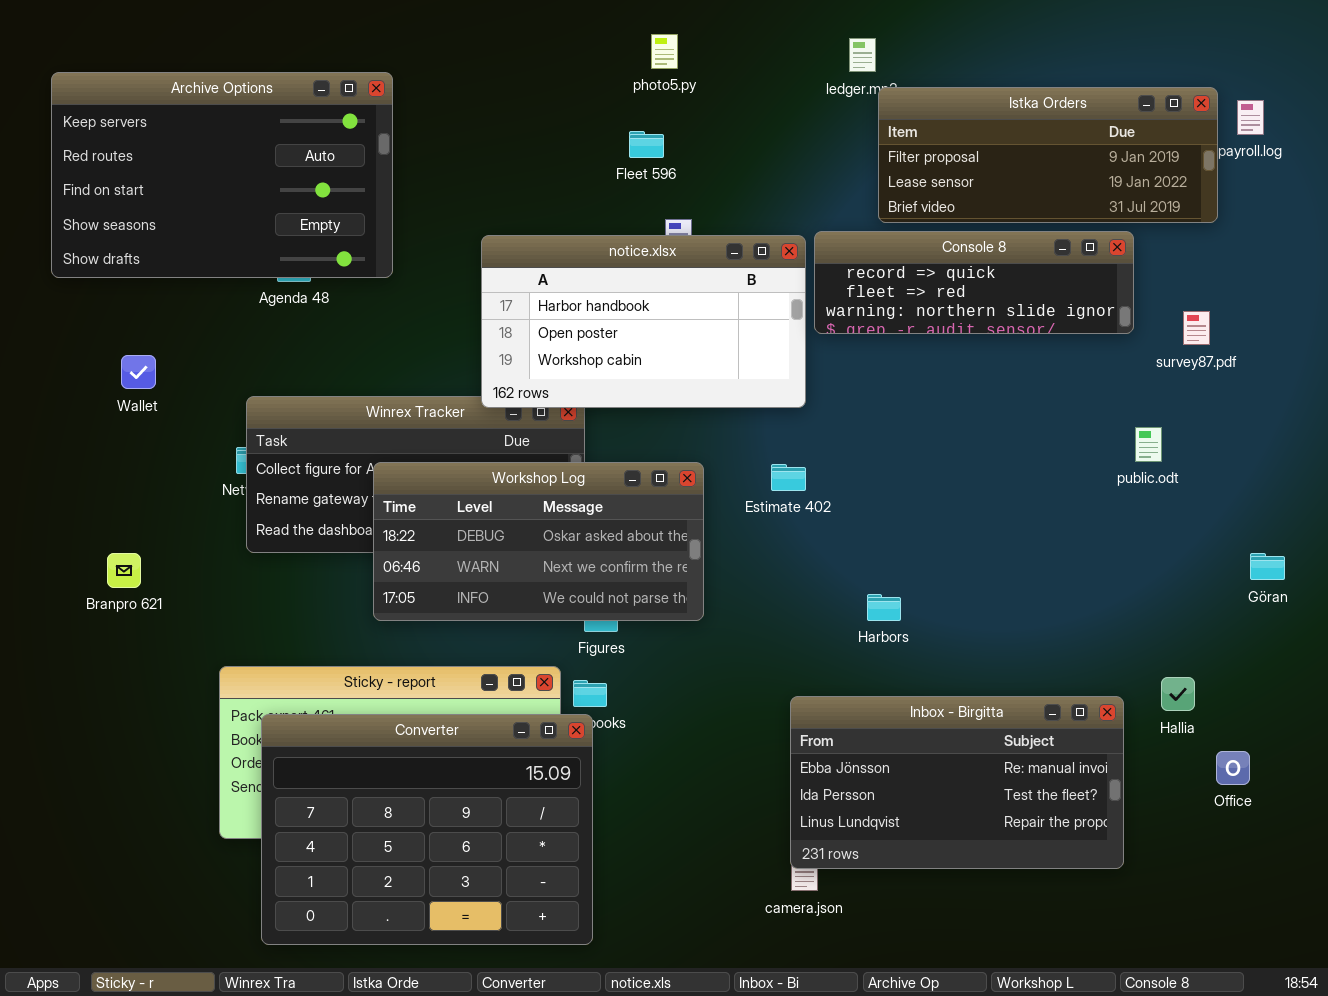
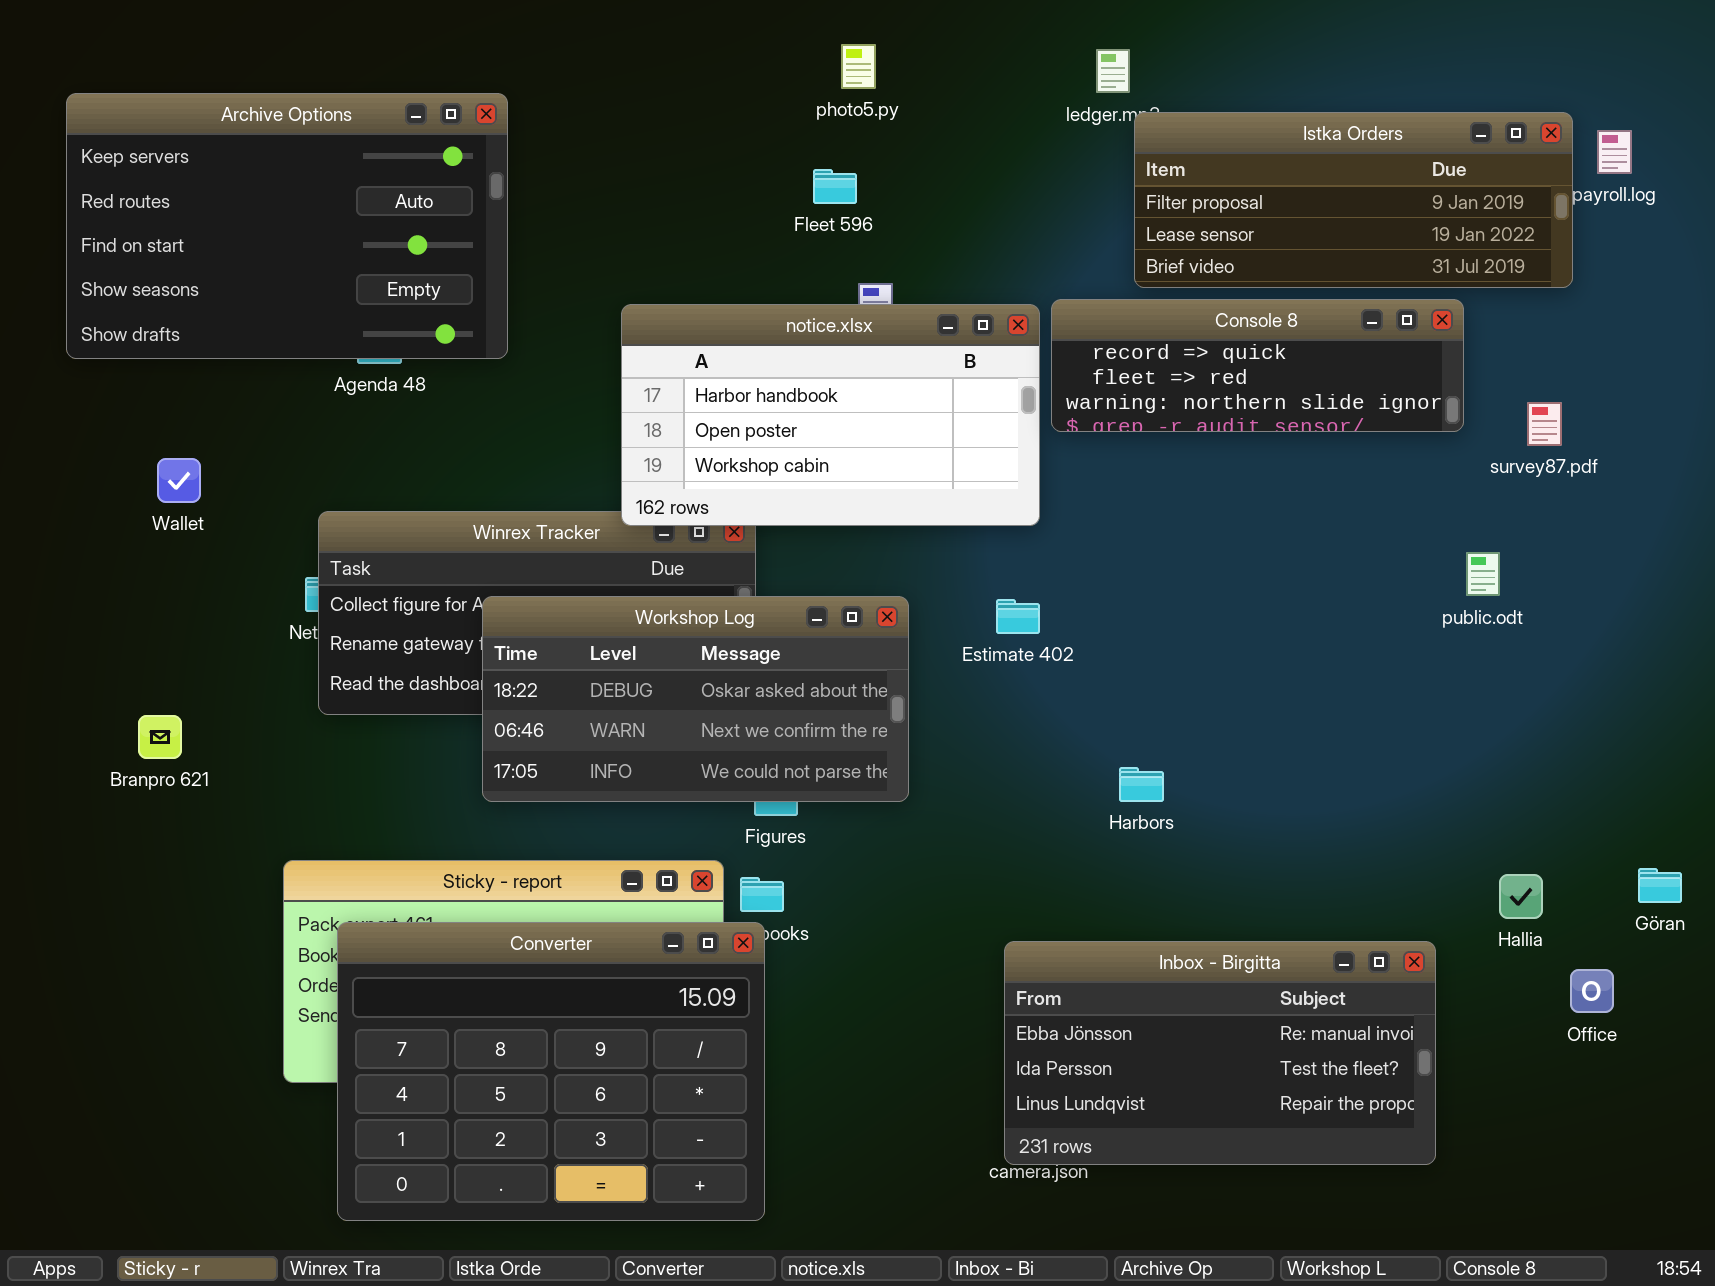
Göran: [1250,553,1285,580] -> [1638,868,1682,903], moved
Inbox - Birgitta: [790,696,1124,869] -> [1004,941,1436,1165], moved

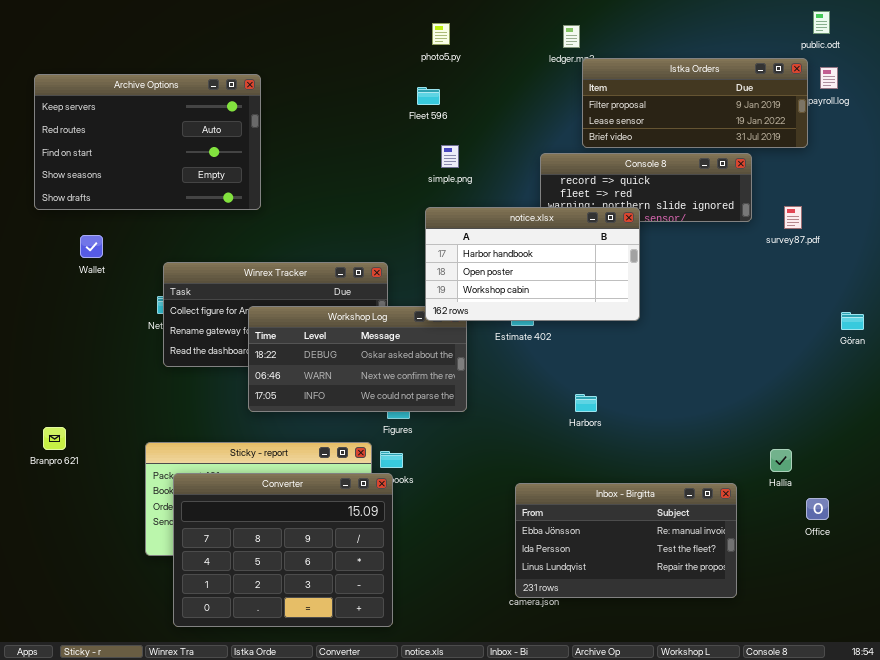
Archive Options: [66,93,508,359] -> [34,74,261,210], moved
notice.xlsx: [621,304,1040,526] -> [425,207,640,321], moved
public.odt: [1466,552,1500,596] -> [813,11,830,34], moved
Branpro 621: [138,715,182,759] -> [43,427,66,450], moved
Göran: [1638,868,1682,903] -> [841,312,864,330], moved

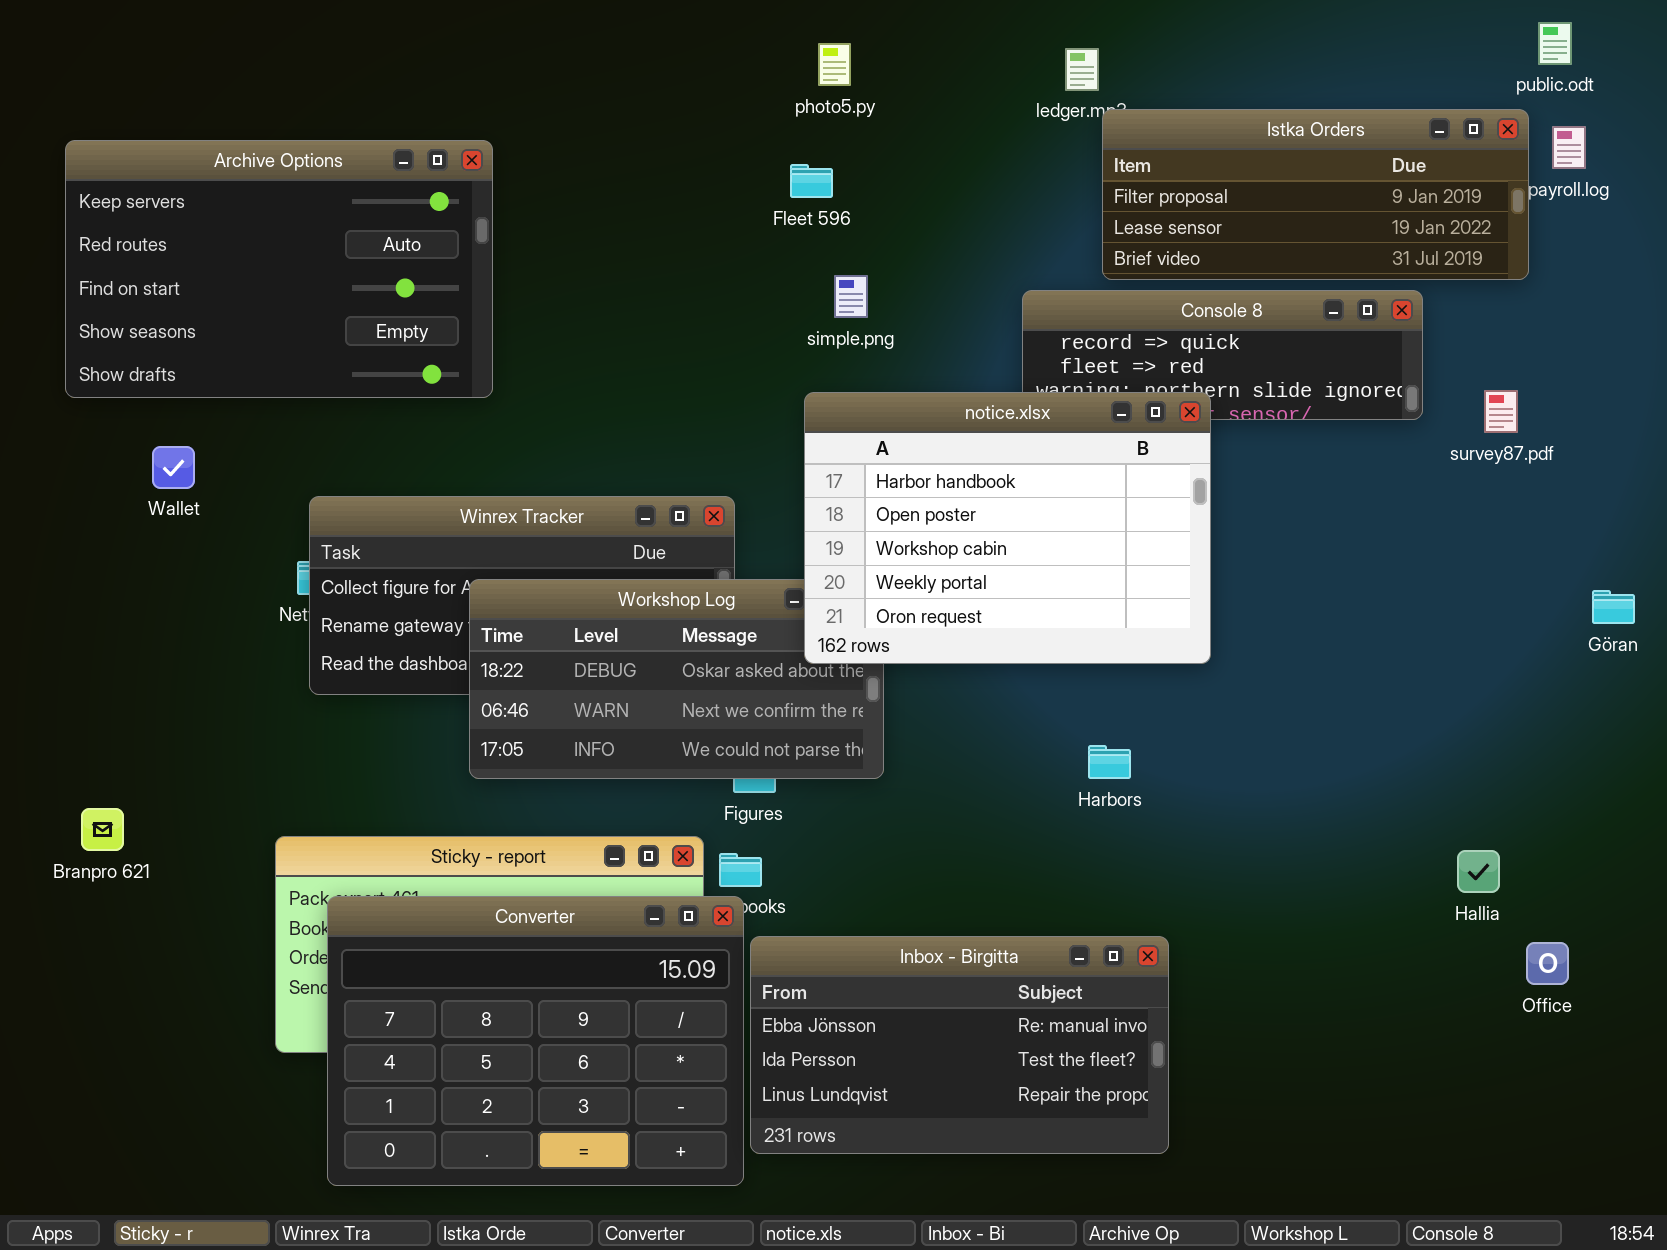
notice.xlsx: [425,207,640,321] -> [804,392,1211,664], resized
Inbox - Birgitta: [515,483,737,598] -> [750,936,1169,1154], moved

